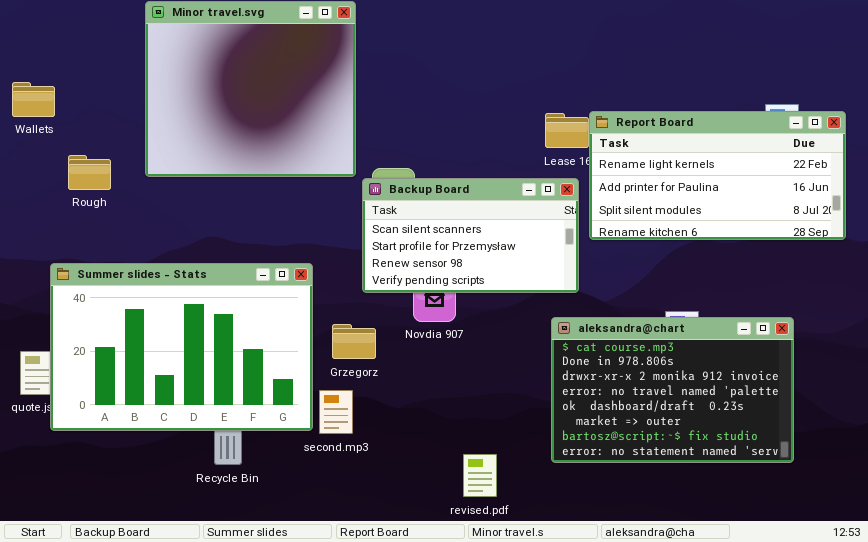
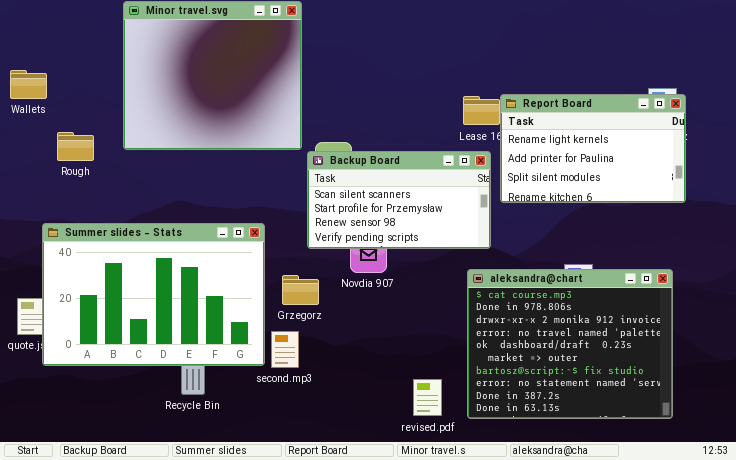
Report Board: [589,111,846,240] -> [500,94,686,203], resized
aleksandra@chart: [551,317,794,463] -> [467,269,673,419], resized
revised.pdf: [463,454,497,497] -> [413,379,442,416], moved

